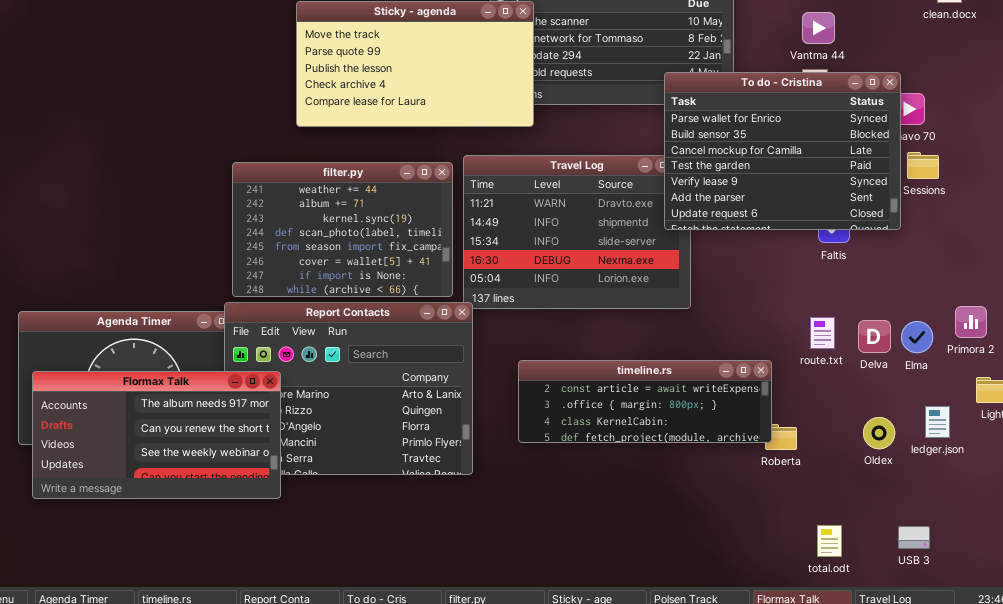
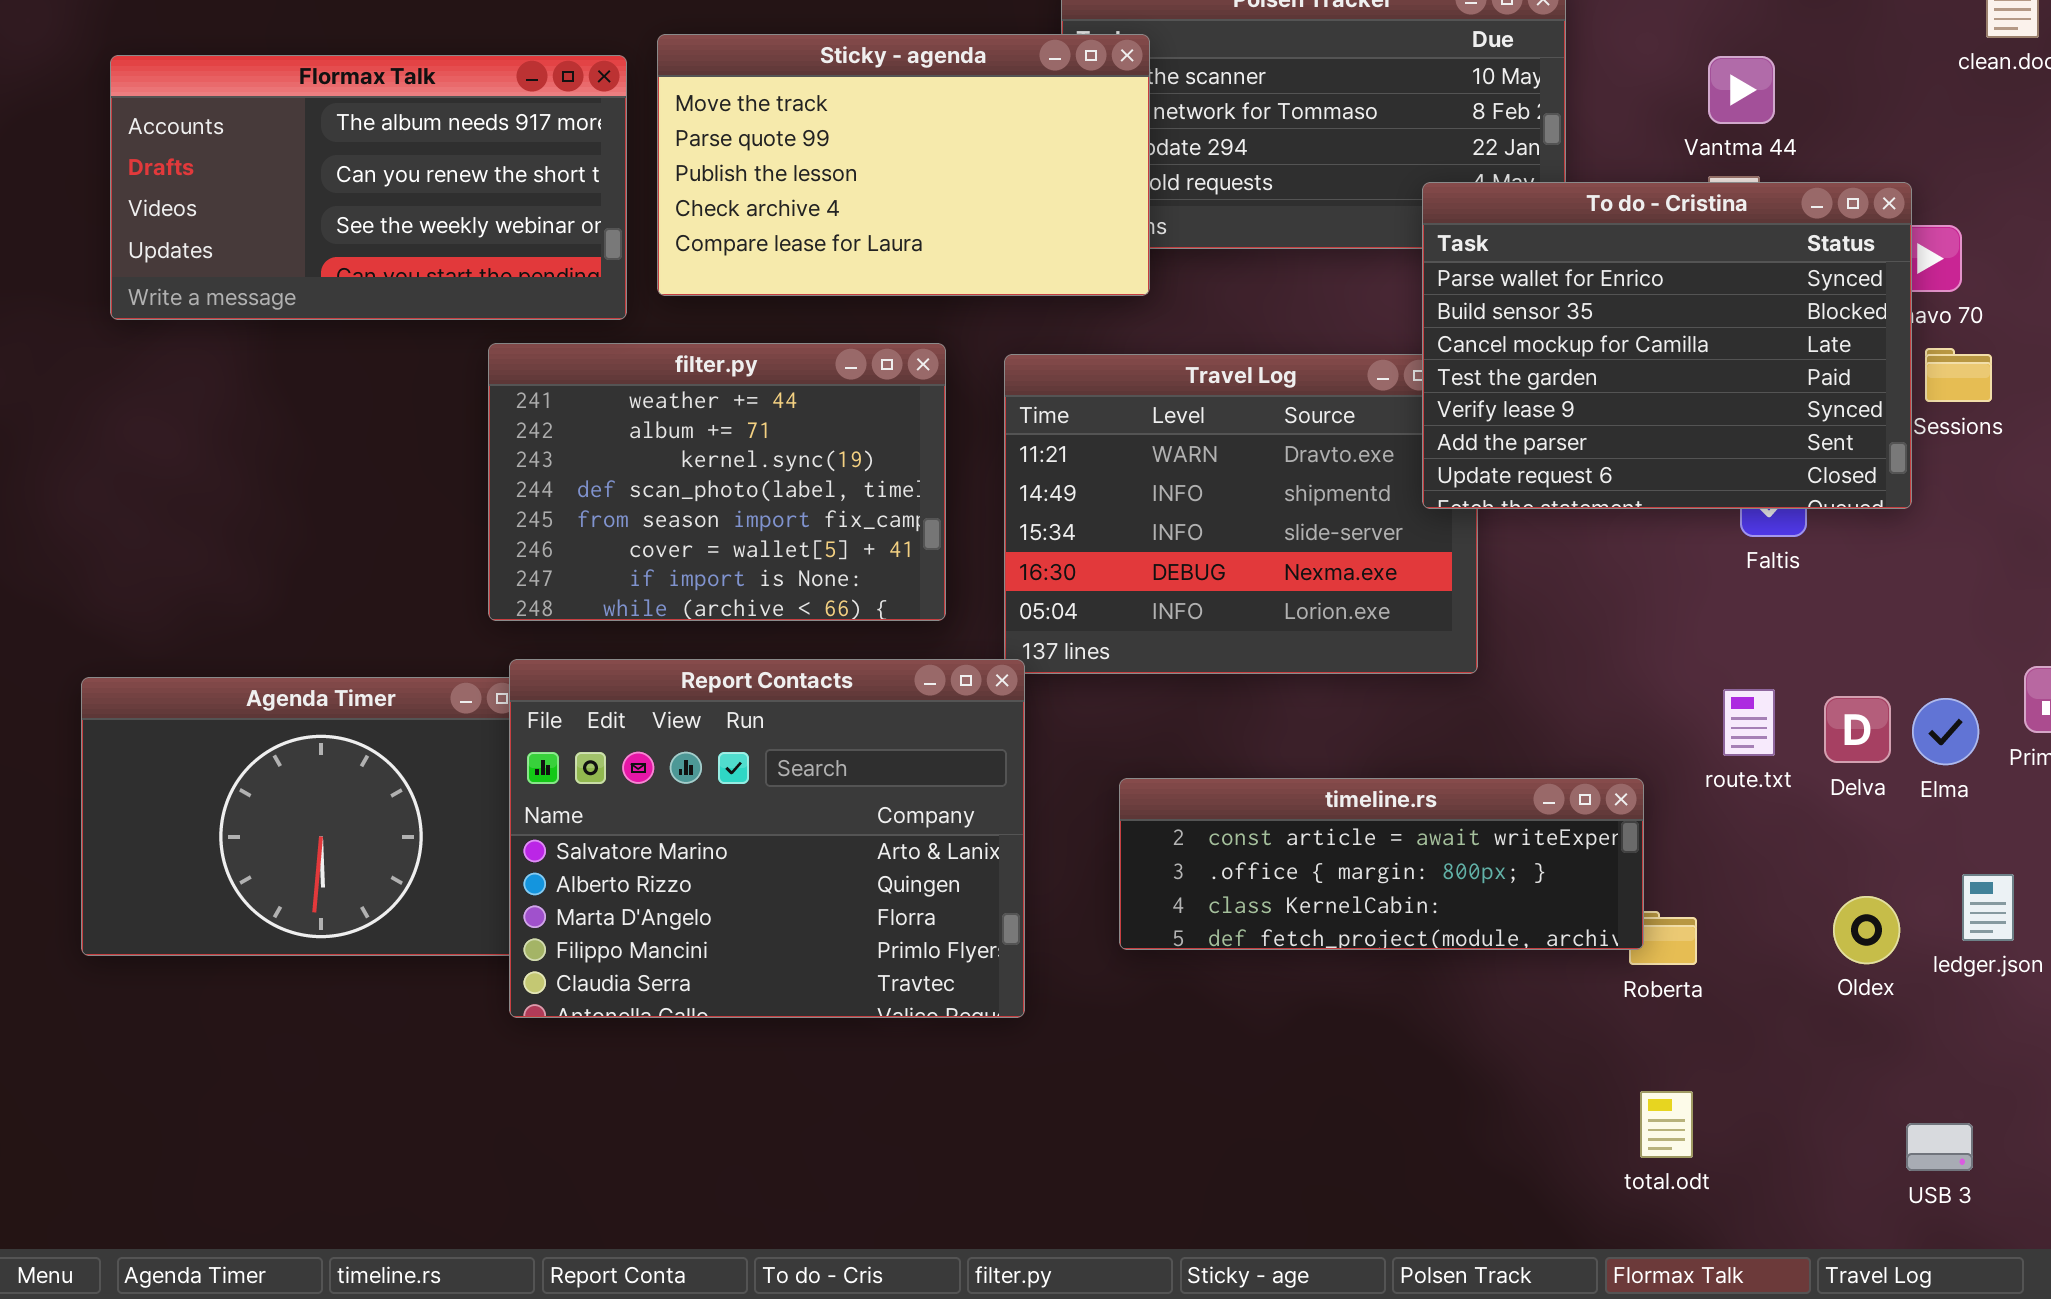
filter.py: [232,162,453,297] -> [488,343,946,621], moved
Flormax Talk: [32,371,281,499] -> [110,55,627,320], moved
total.odt: [817,525,842,557] -> [1640,1091,1693,1158], moved

